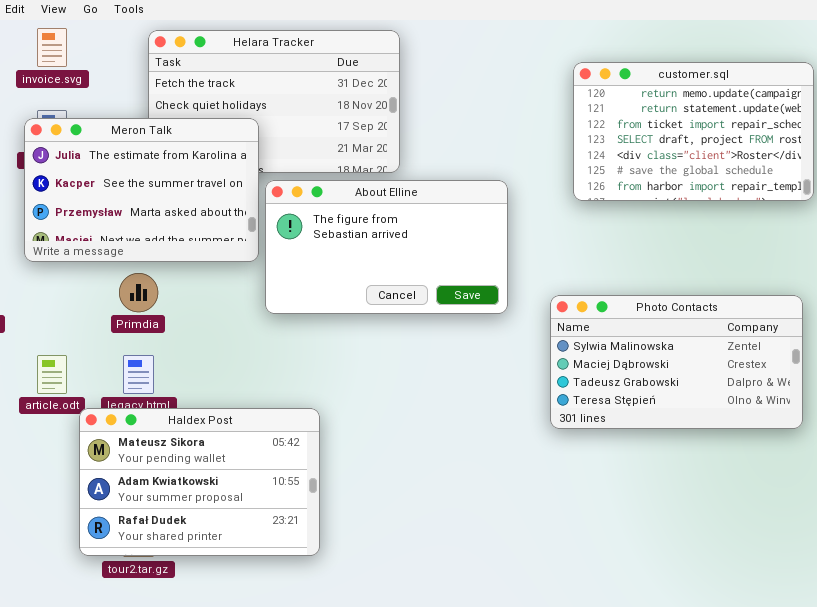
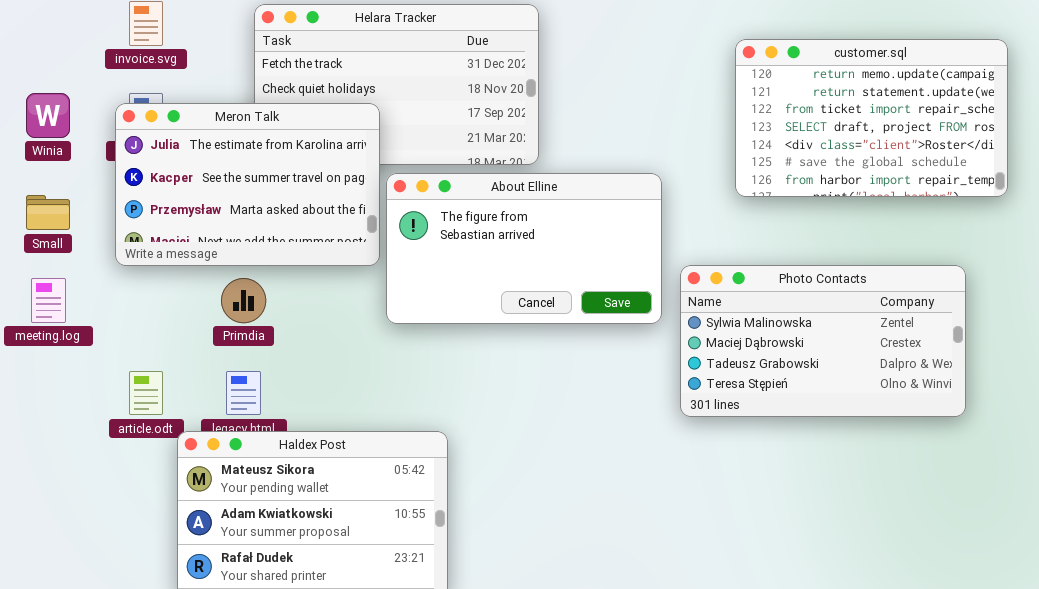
Photo Contacts: [550,295,803,429] -> [680,265,966,417], moved

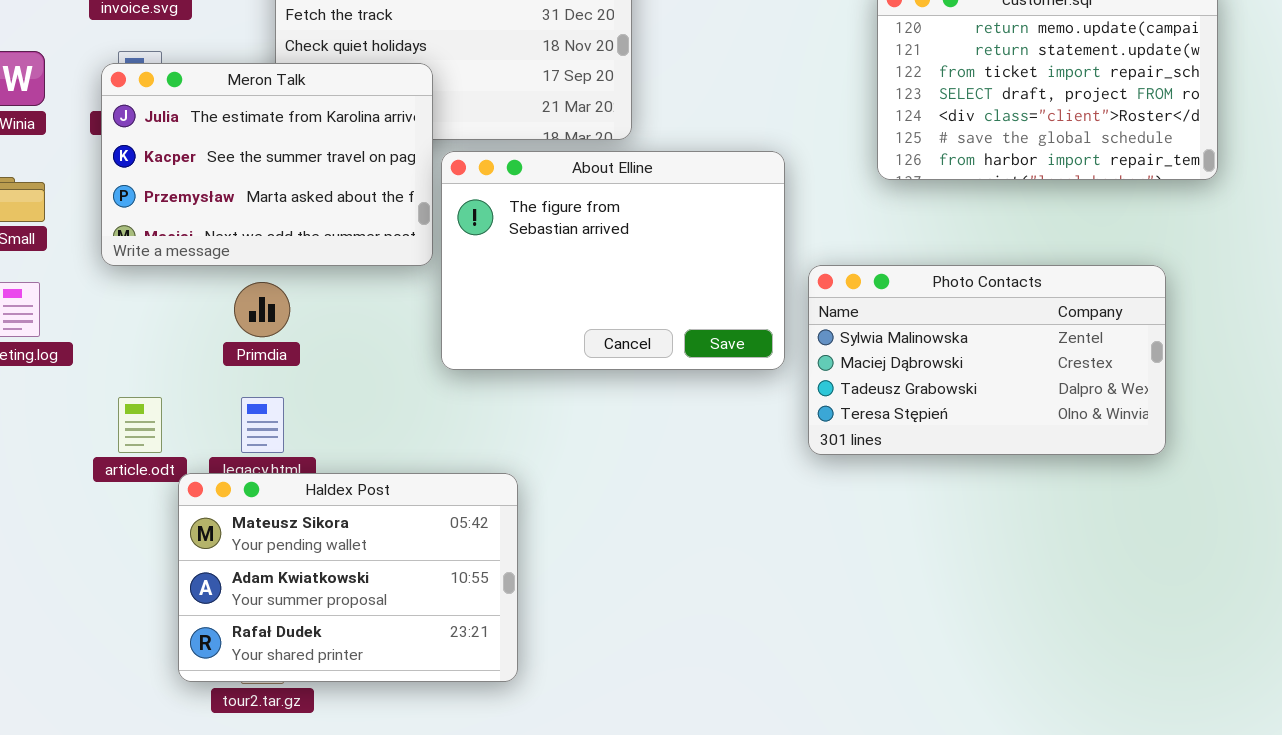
About Elline: [386,173,662,324] -> [441,151,785,370], resized

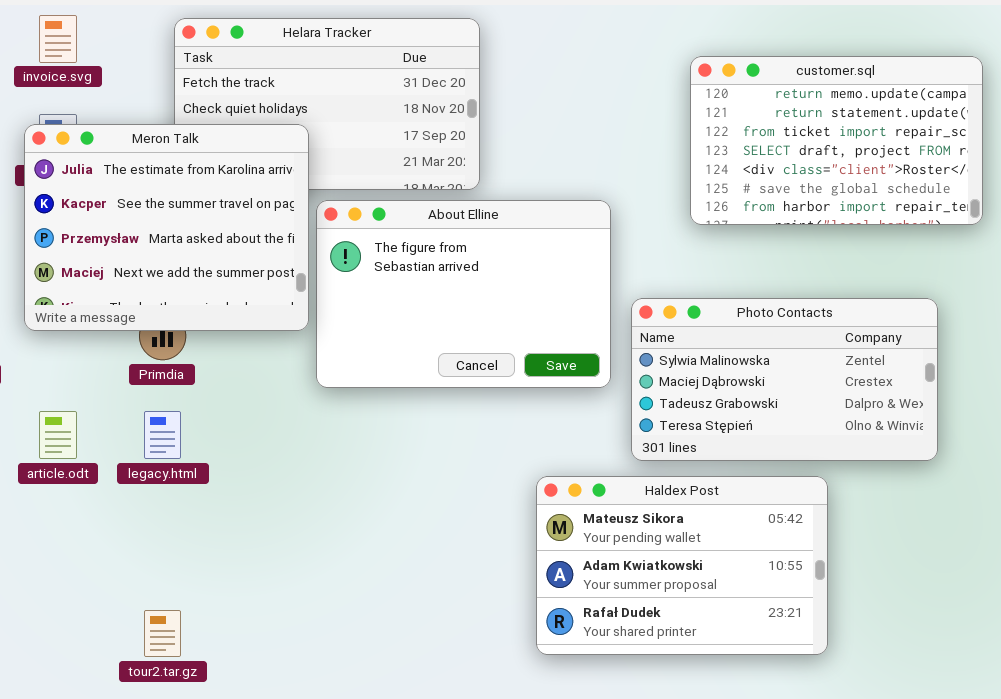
Meron Talk: [101,63,433,266] -> [24,124,309,331], resized
Haldex Post: [178,473,518,682] -> [536,476,828,655], moved

